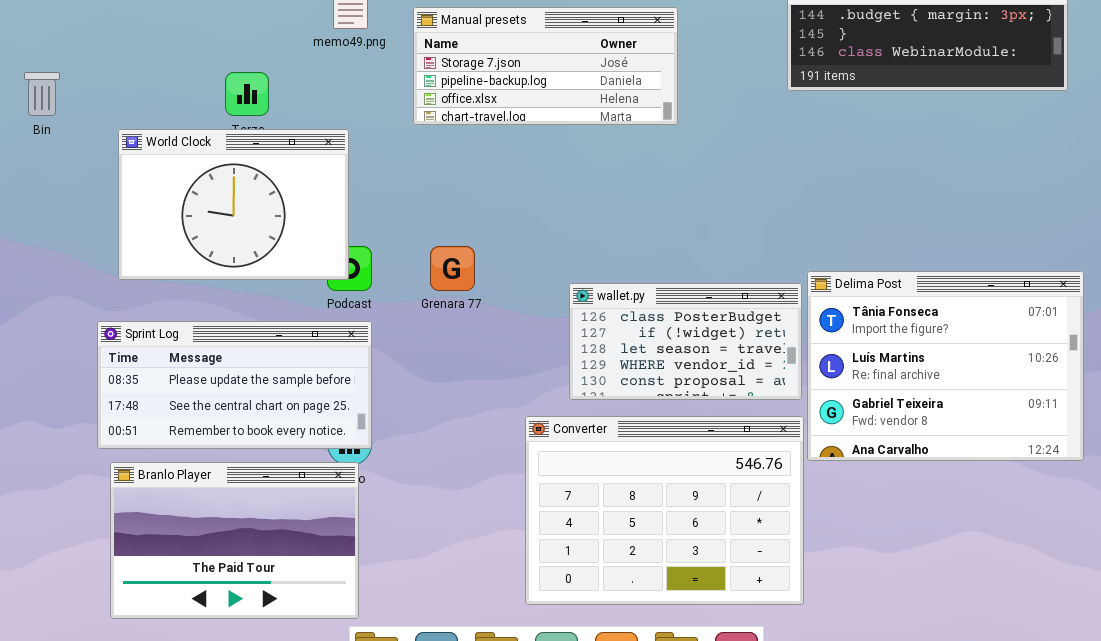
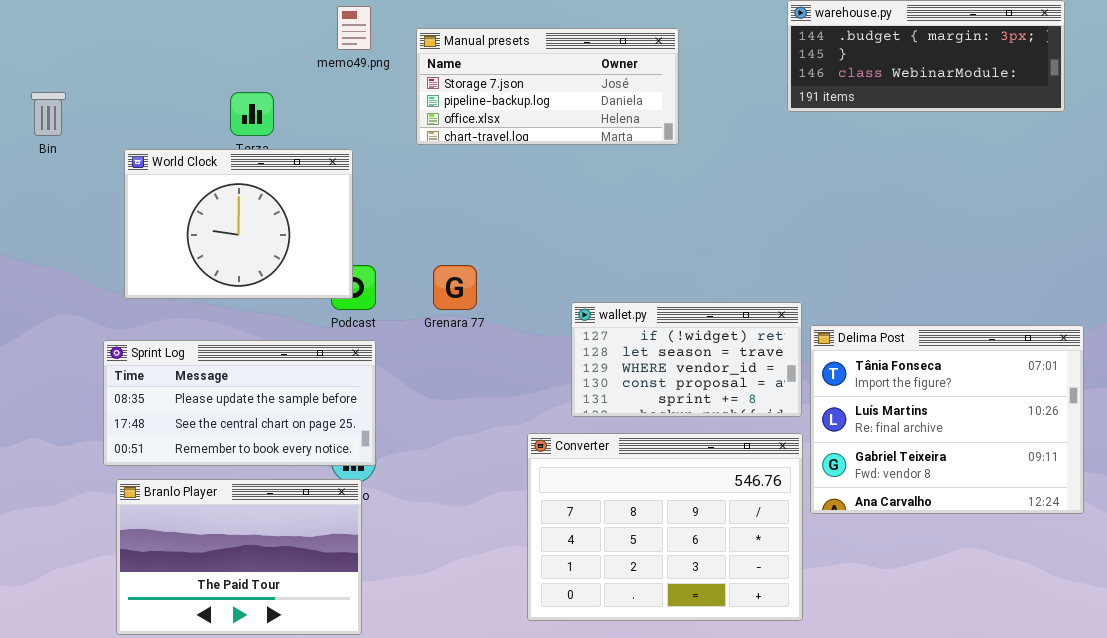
Delima Post: [807,271,1084,461] -> [810,325,1084,514], moved
wallet.py: [569,283,802,400] -> [571,302,802,417], scrolled down 1 row

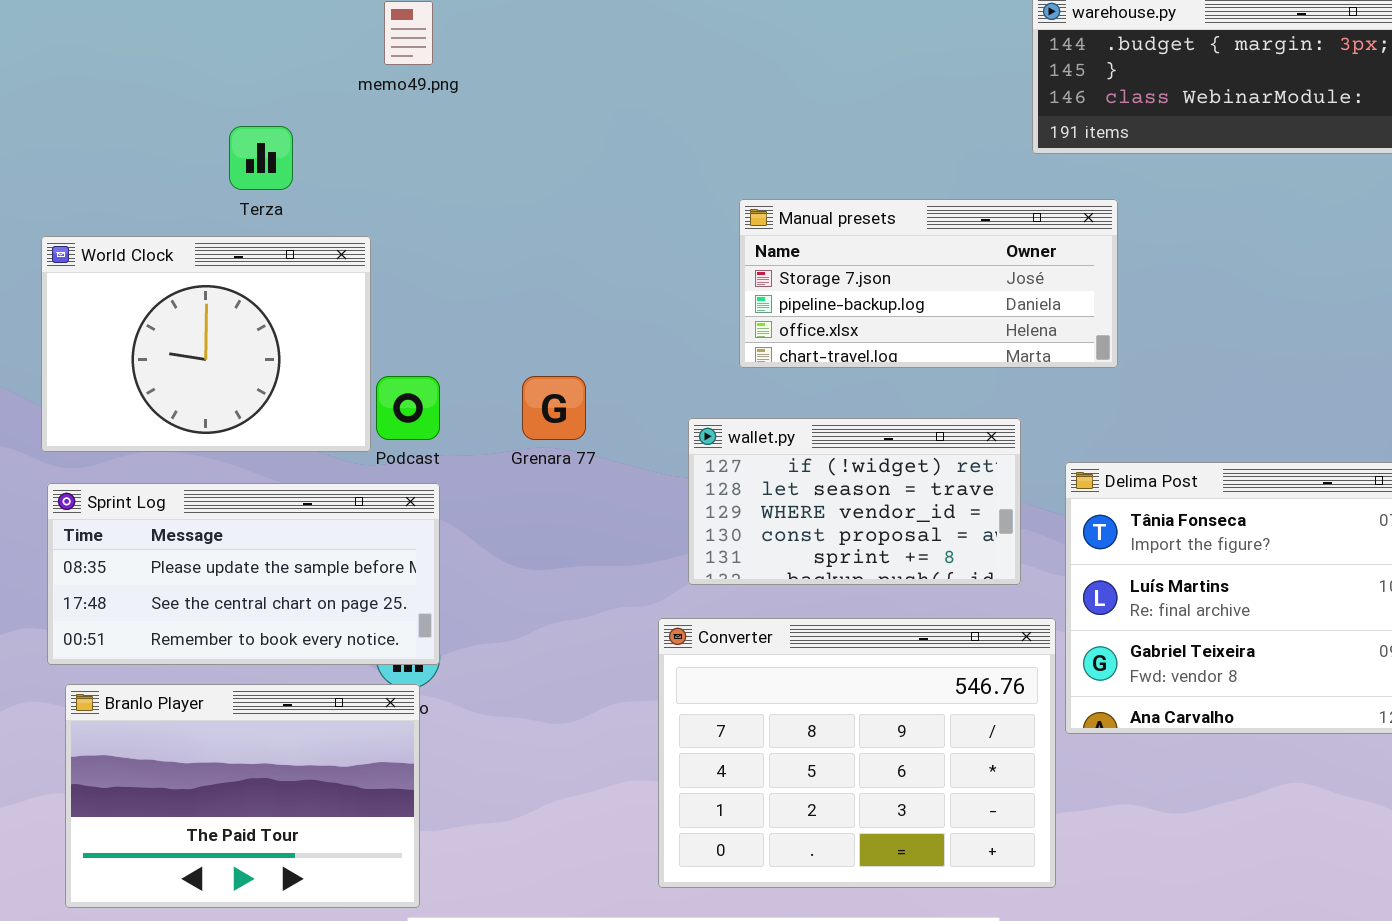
Manual presets: [416,28,679,145] -> [739,199,1118,368], moved
World Clock: [124,149,353,299] -> [41,236,371,452], moved
wallet.py: [571,302,802,417] -> [688,418,1021,585], moved

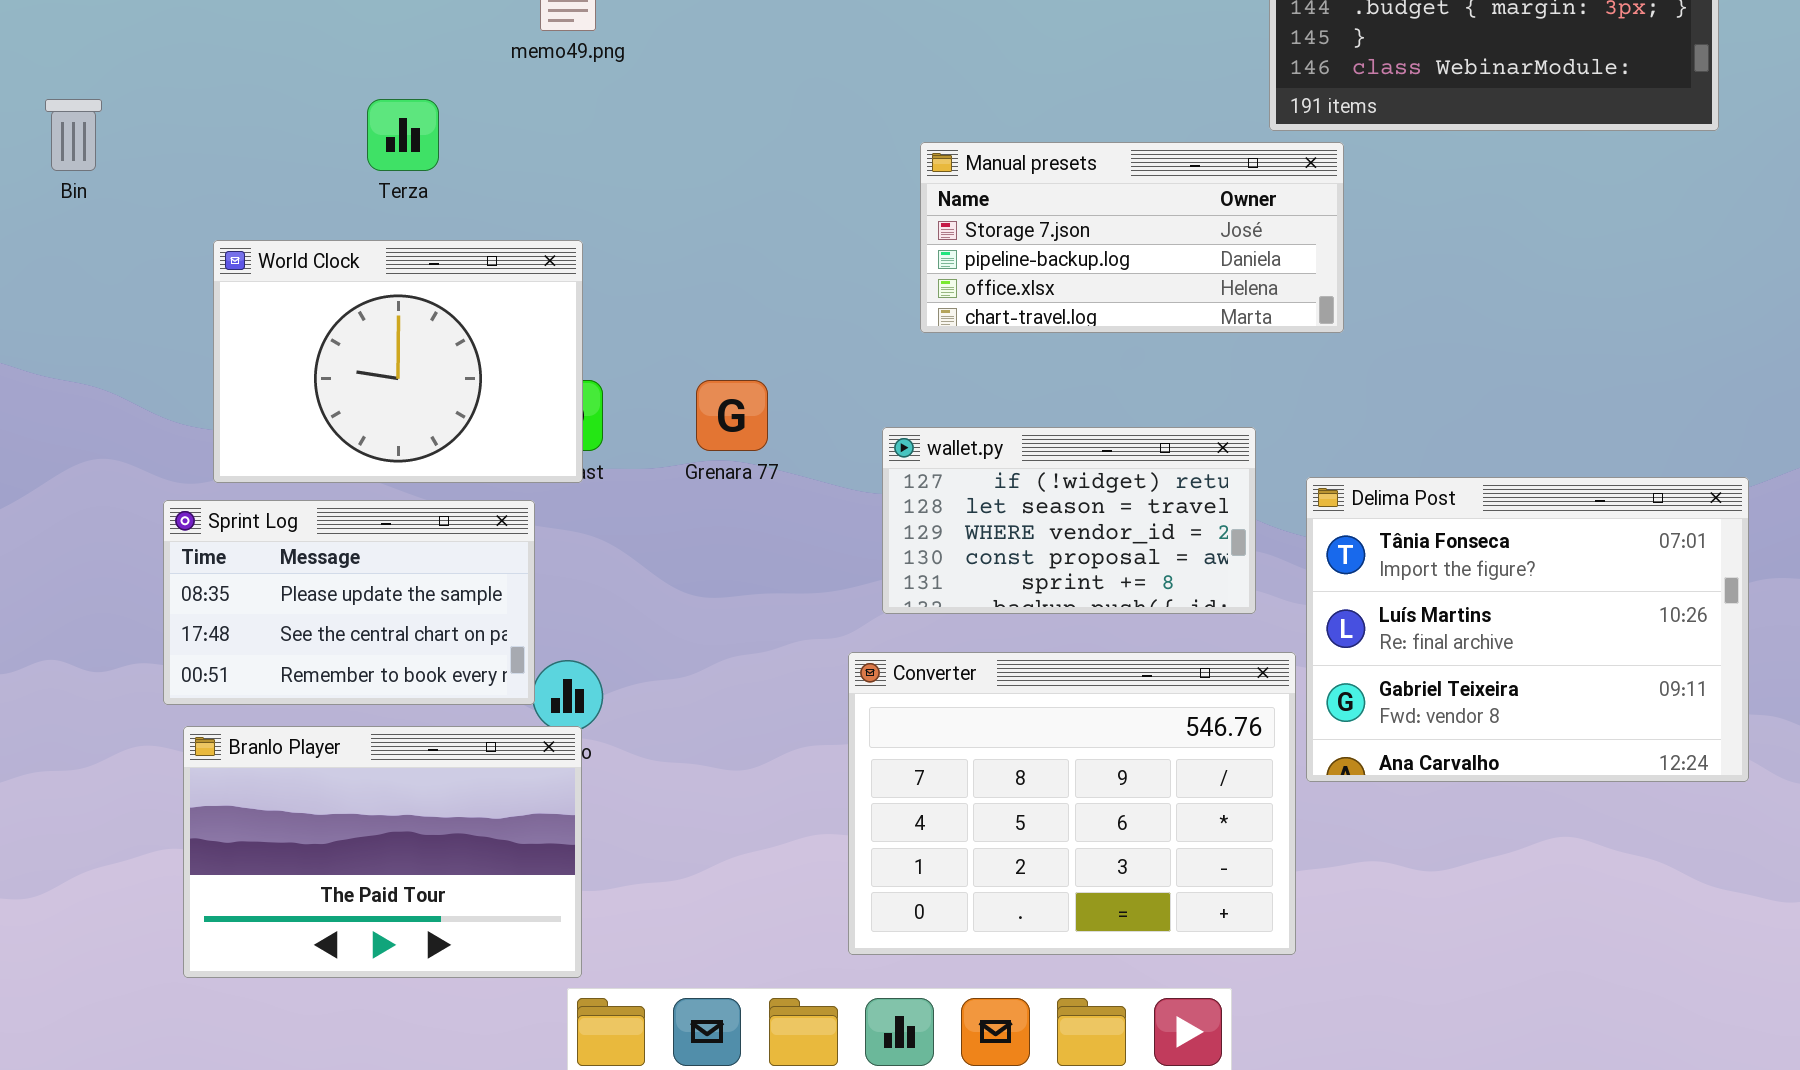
Manual presets: [739,199,1118,368] -> [920,142,1344,333], moved
World Clock: [41,236,371,452] -> [213,240,583,483], moved
Sprint Log: [47,483,440,665] -> [163,500,535,705], resized

